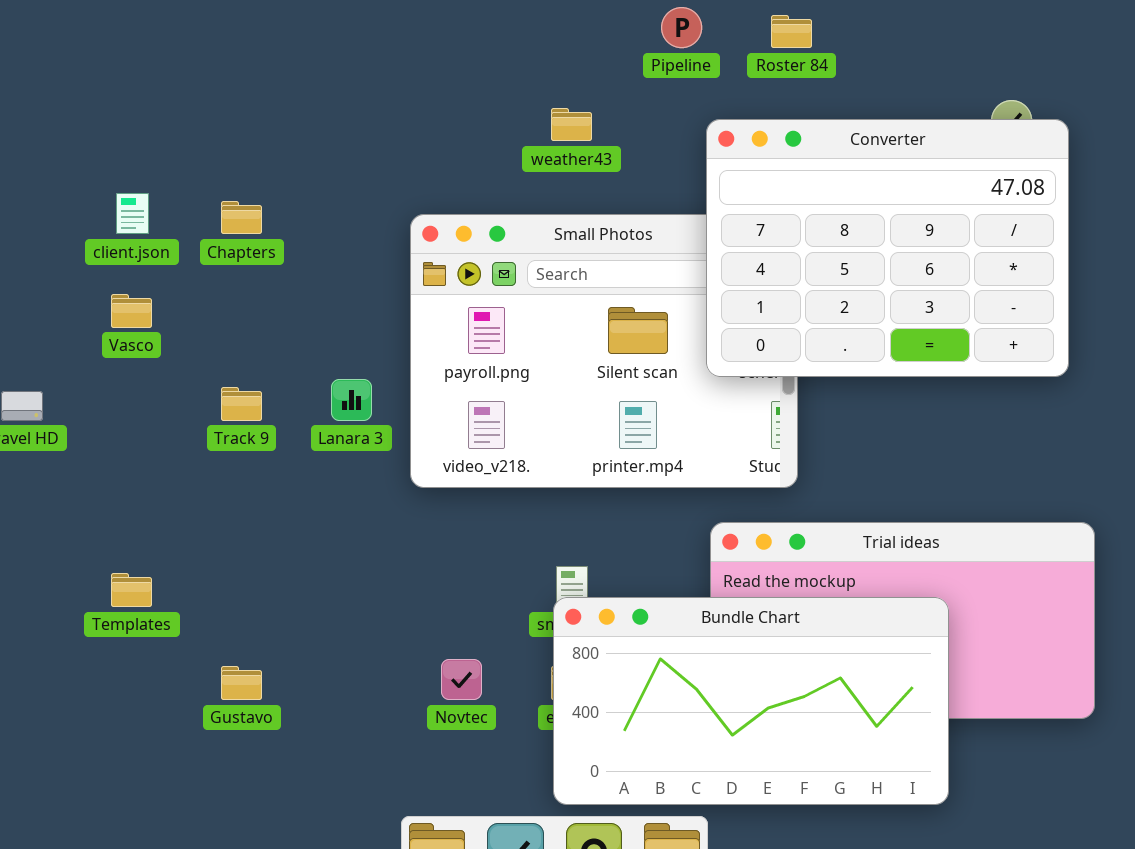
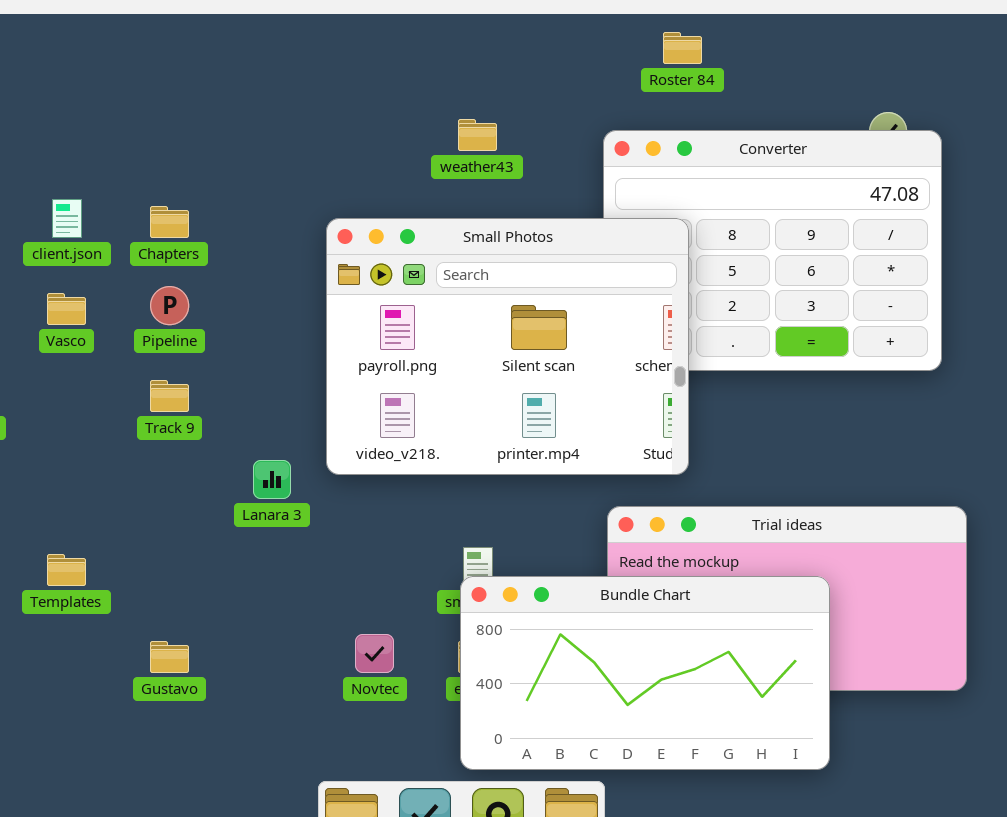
Pipeline: [661,7,702,48] -> [150,286,189,325], moved
Small Photos: [410,214,798,488] -> [326,218,689,475], raised
Lanara 3: [331,379,372,421] -> [253,460,291,499], moved

